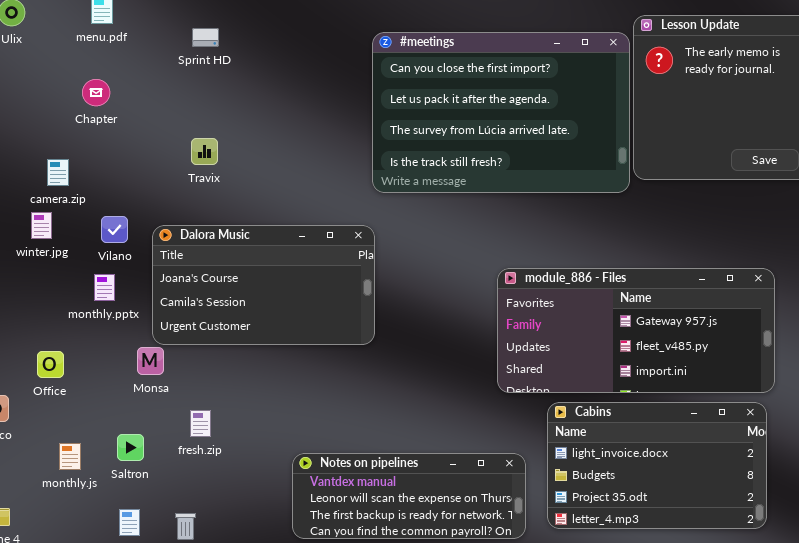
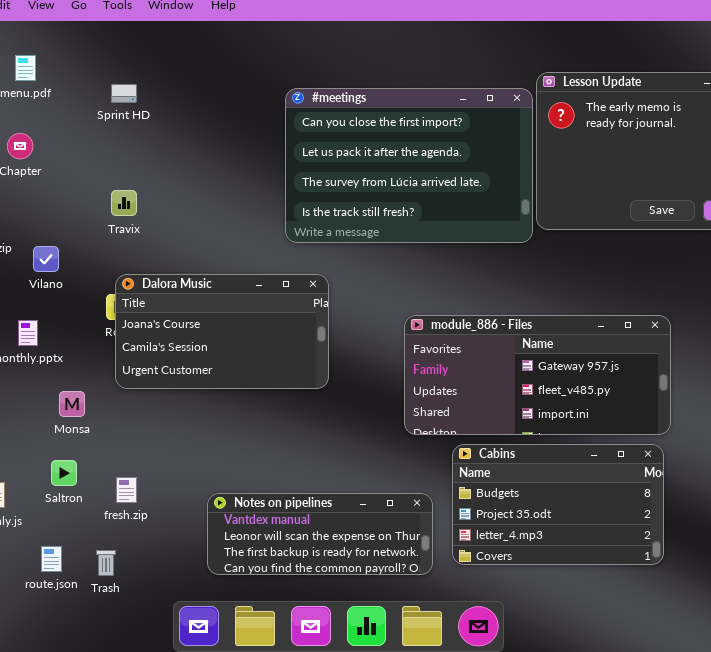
Vilano: [101,216,128,243] -> [33,246,59,272], moved
Dalora Music: [152,225,375,345] -> [115,274,329,389], moved
Cabins: [547,402,767,529] -> [452,444,664,565], scrolled down 1 row
fresh.zip: [190,410,211,437] -> [116,477,137,503], moved
Saltron: [117,434,144,461] -> [51,460,77,486], moved

